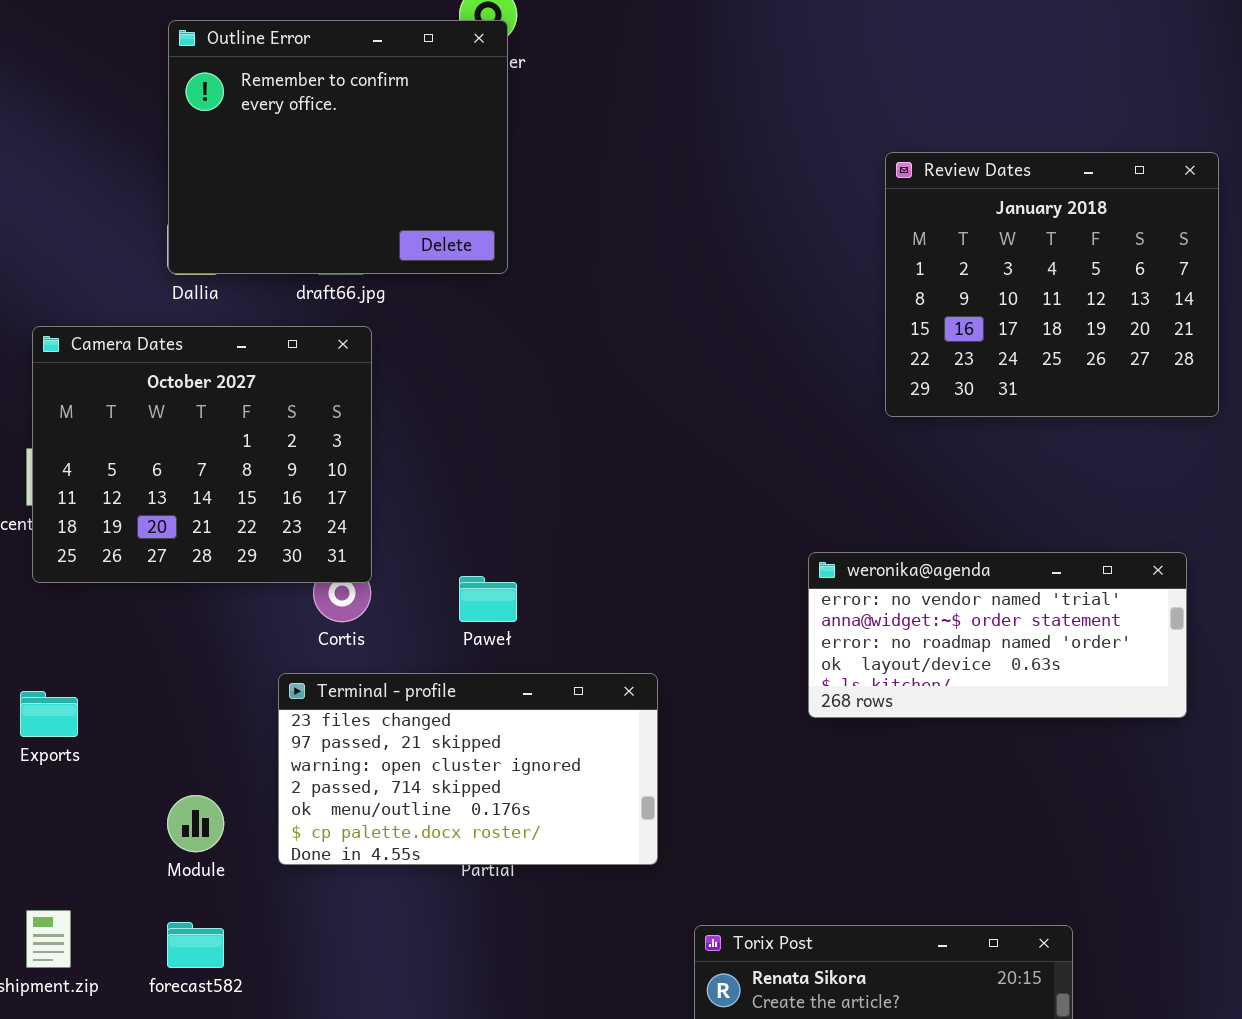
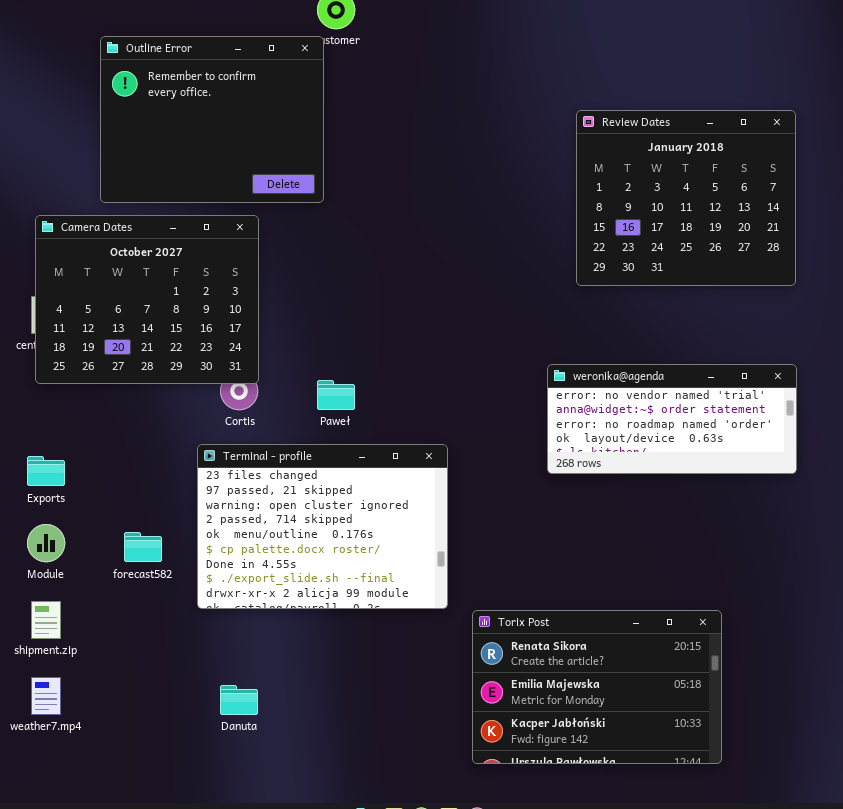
Outline Error: [168,20,508,274] -> [100,36,324,203], moved
Review Dates: [885,152,1219,417] -> [576,110,796,286], moved
Terminal - profile: [278,673,658,865] -> [197,444,448,609], resized
Module: [167,795,224,852] -> [27,524,65,562], moved
forecast582: [167,922,224,968] -> [124,532,162,562], moved

